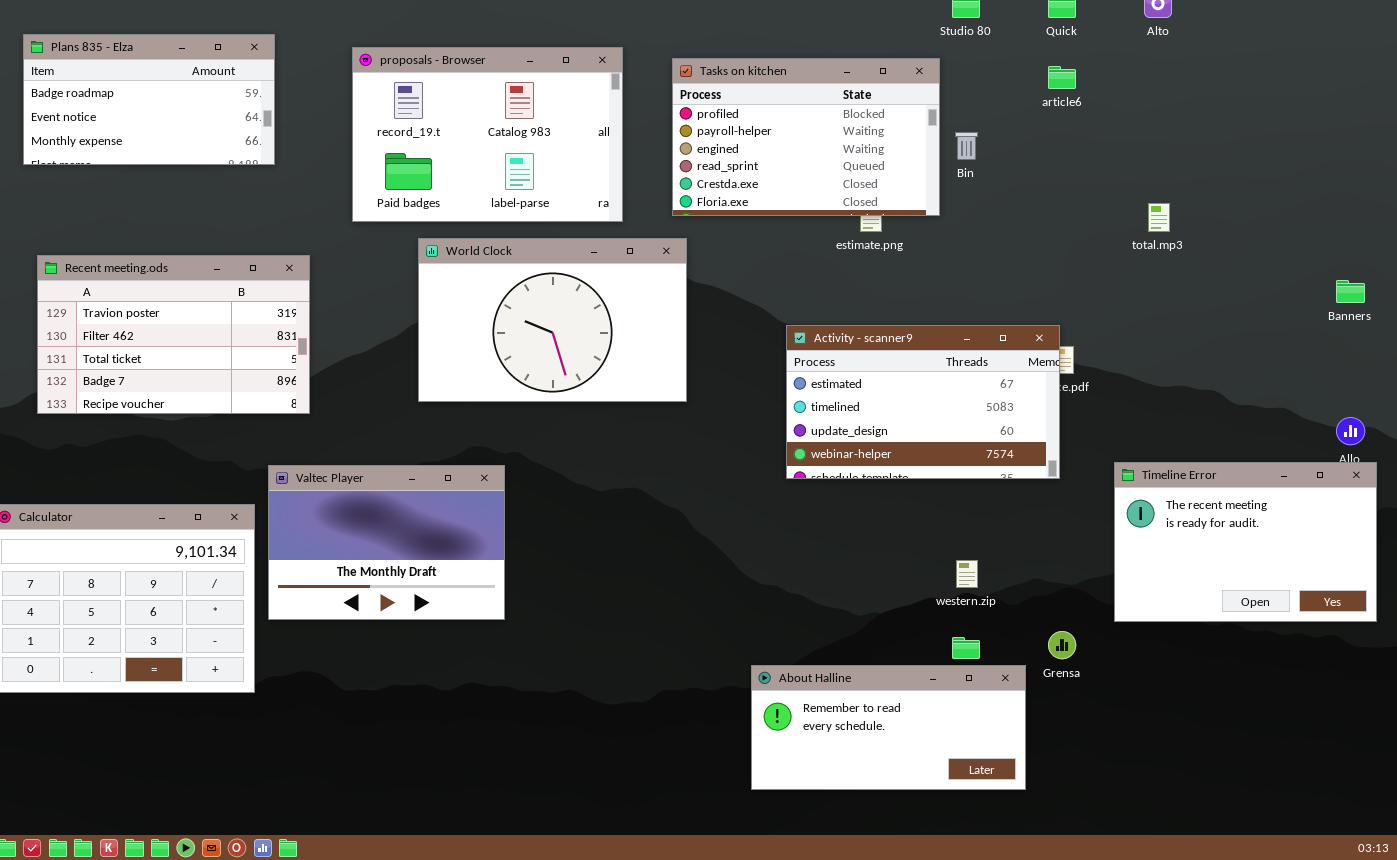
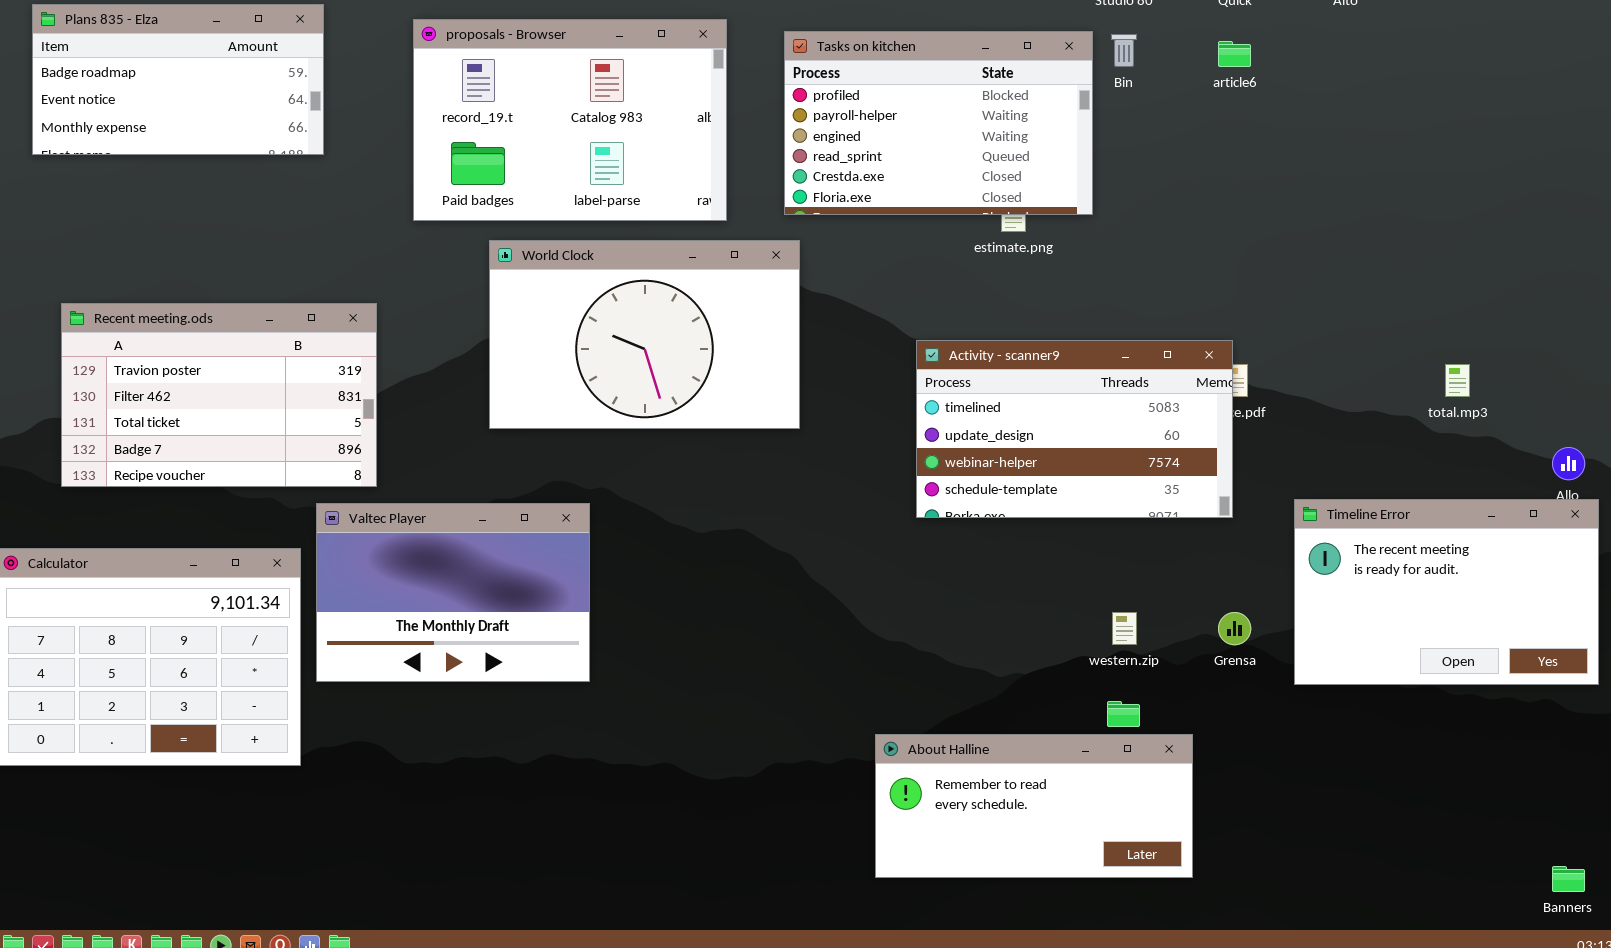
Bin: [955,132,978,160] -> [1111,34,1137,67], moved
total.mp3: [1148,203,1170,232] -> [1445,364,1470,397], moved
Recent meeting.ods: [37,255,310,414] -> [61,303,377,487], moved
Banners: [1336,280,1365,303] -> [1552,866,1585,892], moved
Activity - scanner9: [786,325,1060,479] -> [916,340,1233,518], scrolled down 1 row
Grensa: [1048,631,1076,659] -> [1218,612,1251,645], moved

